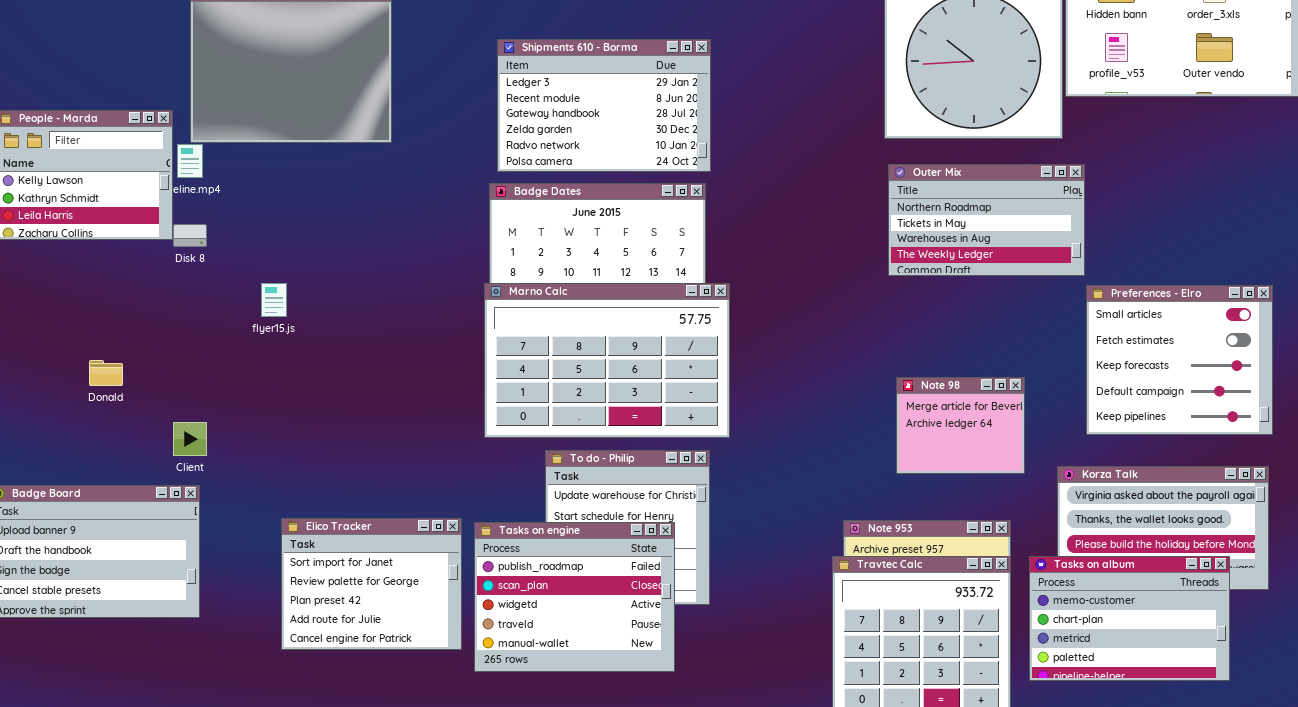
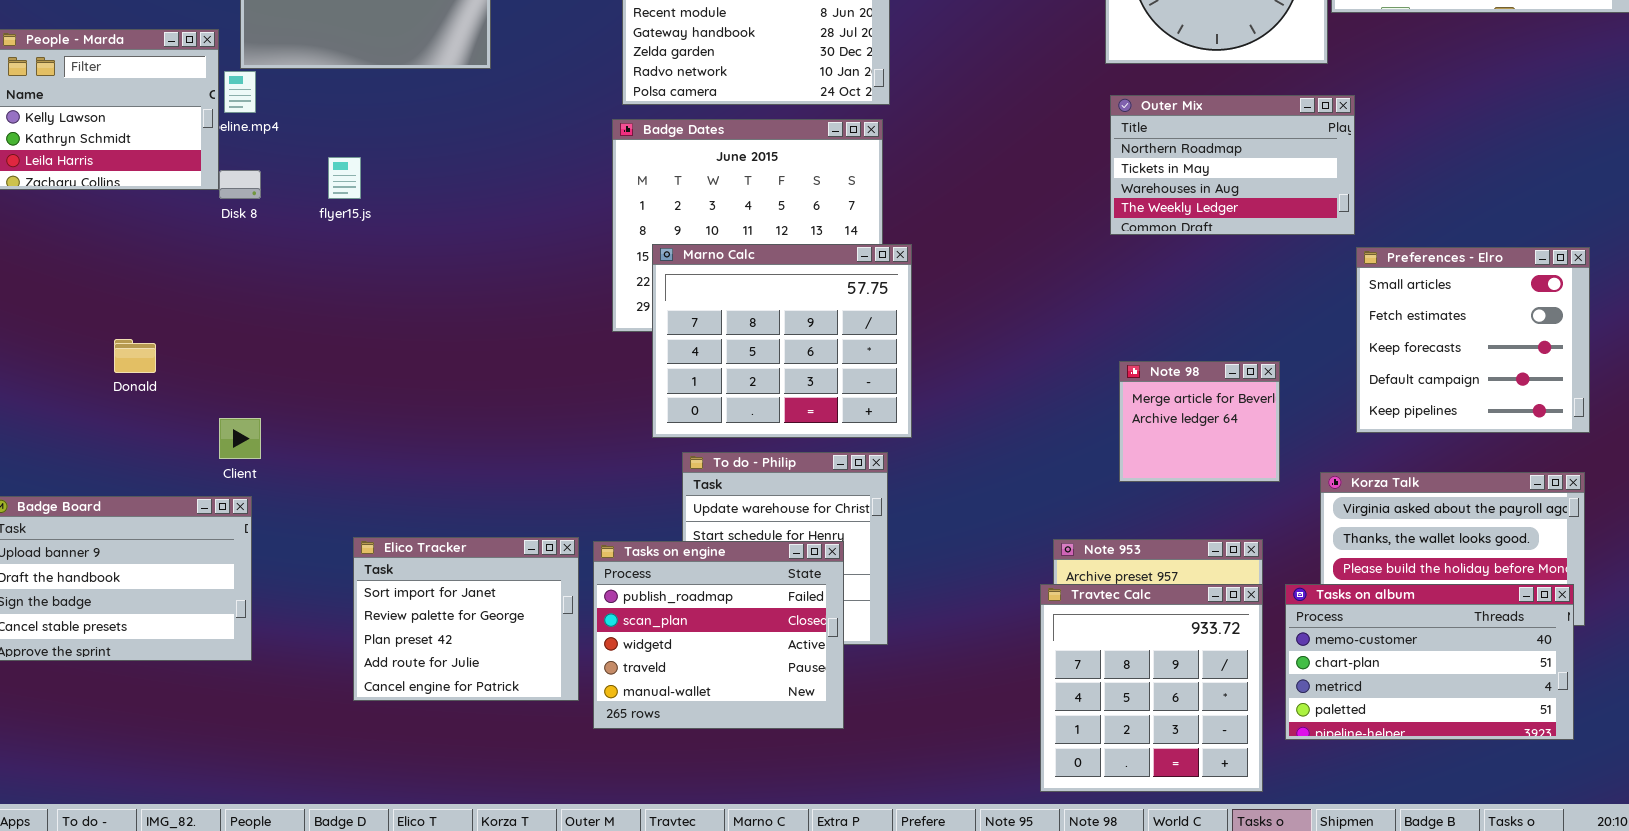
flyer15.js: [261,283,287,317] -> [328,157,361,199], moved
Marno Calc: [484,283,730,438] -> [652,244,912,438], resized
Tasks on album: [1029,556,1230,681] -> [1285,584,1574,740], resized

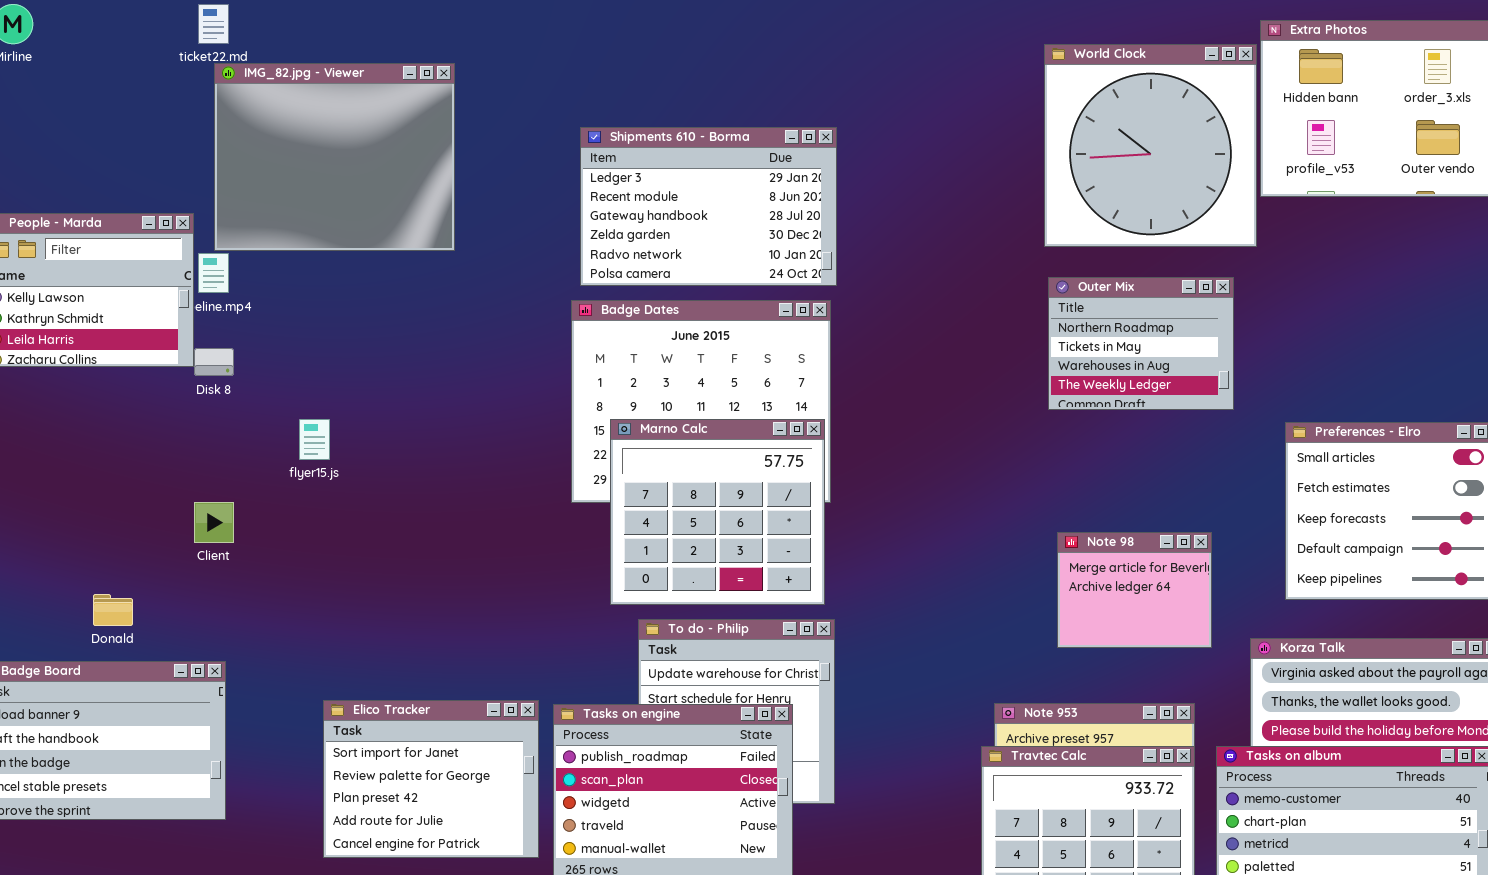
Outer Mix: [1110,95,1355,235] -> [1048,277,1234,410], resized
flyer15.js: [328,157,361,199] -> [299,419,330,460], moved
Marno Calc: [652,244,912,438] -> [610,419,825,605], resized
Donald: [114,339,156,373] -> [93,594,133,626], moved
Client: [219,418,261,459] -> [194,502,234,543], moved

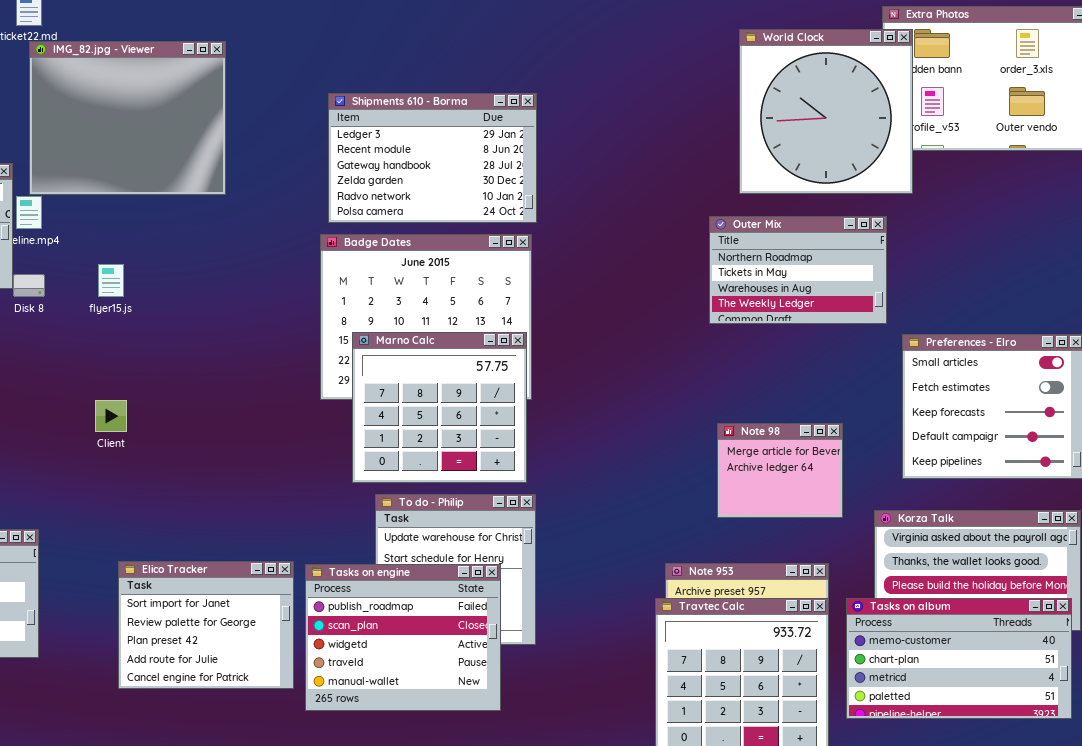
World Clock: [1044,44,1257,247] -> [739,29,913,194], moved
Outer Mix: [1048,277,1234,410] -> [709,216,887,324], resized
flyer15.js: [299,419,330,460] -> [98,264,124,297], moved
Client: [194,502,234,543] -> [95,400,127,432], moved

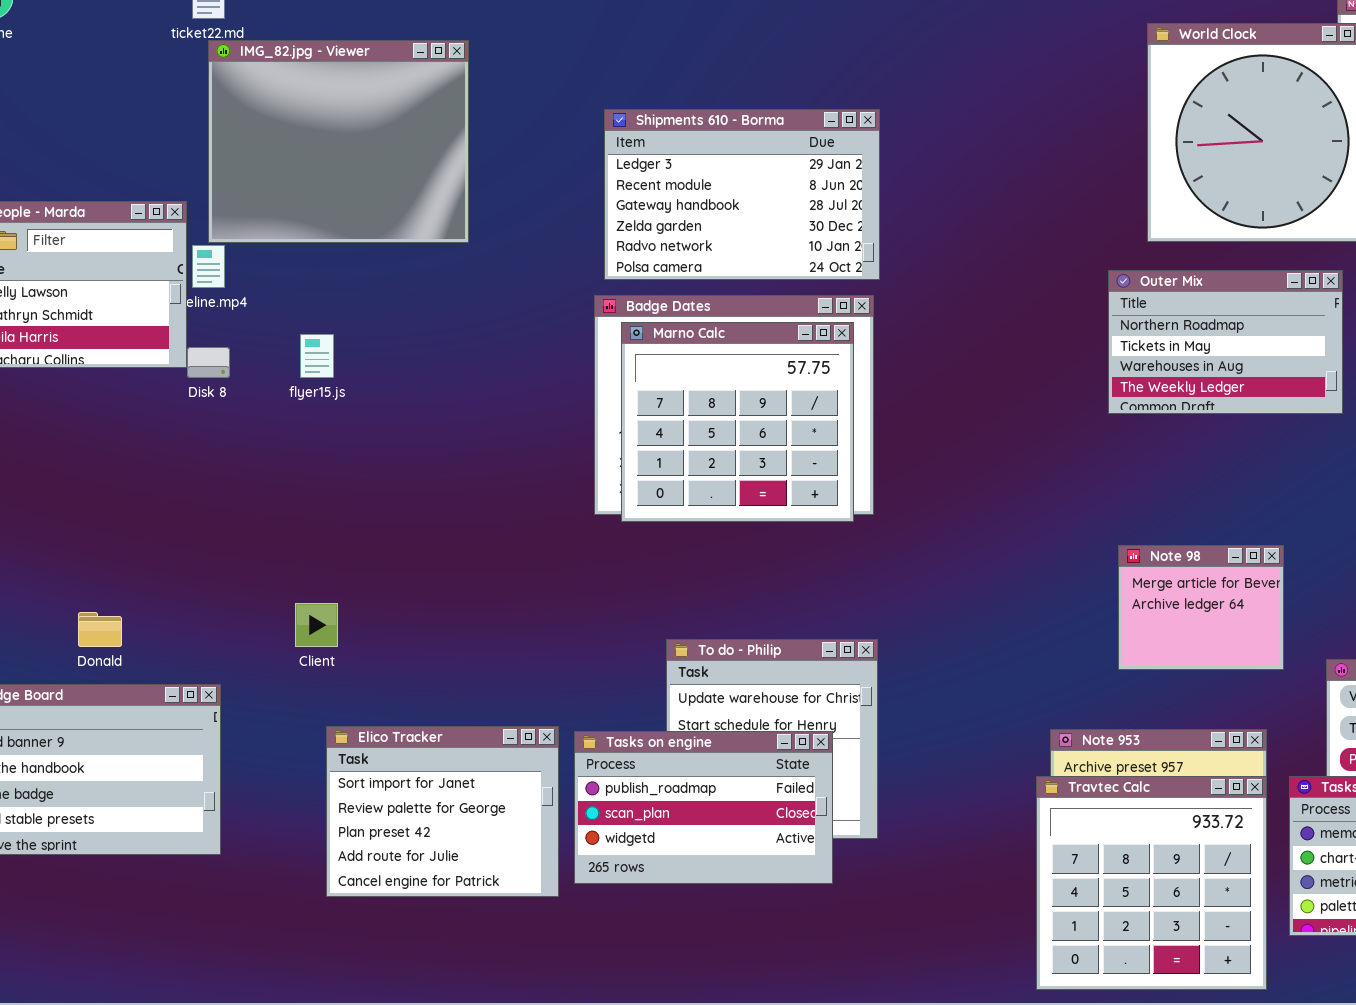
Marno Calc: [352,332,527,483] -> [621,322,854,522], moved
Client: [95,400,127,432] -> [295,603,338,647], moved
Tasks on engine: [305,564,501,711] -> [574,731,833,884], resized

